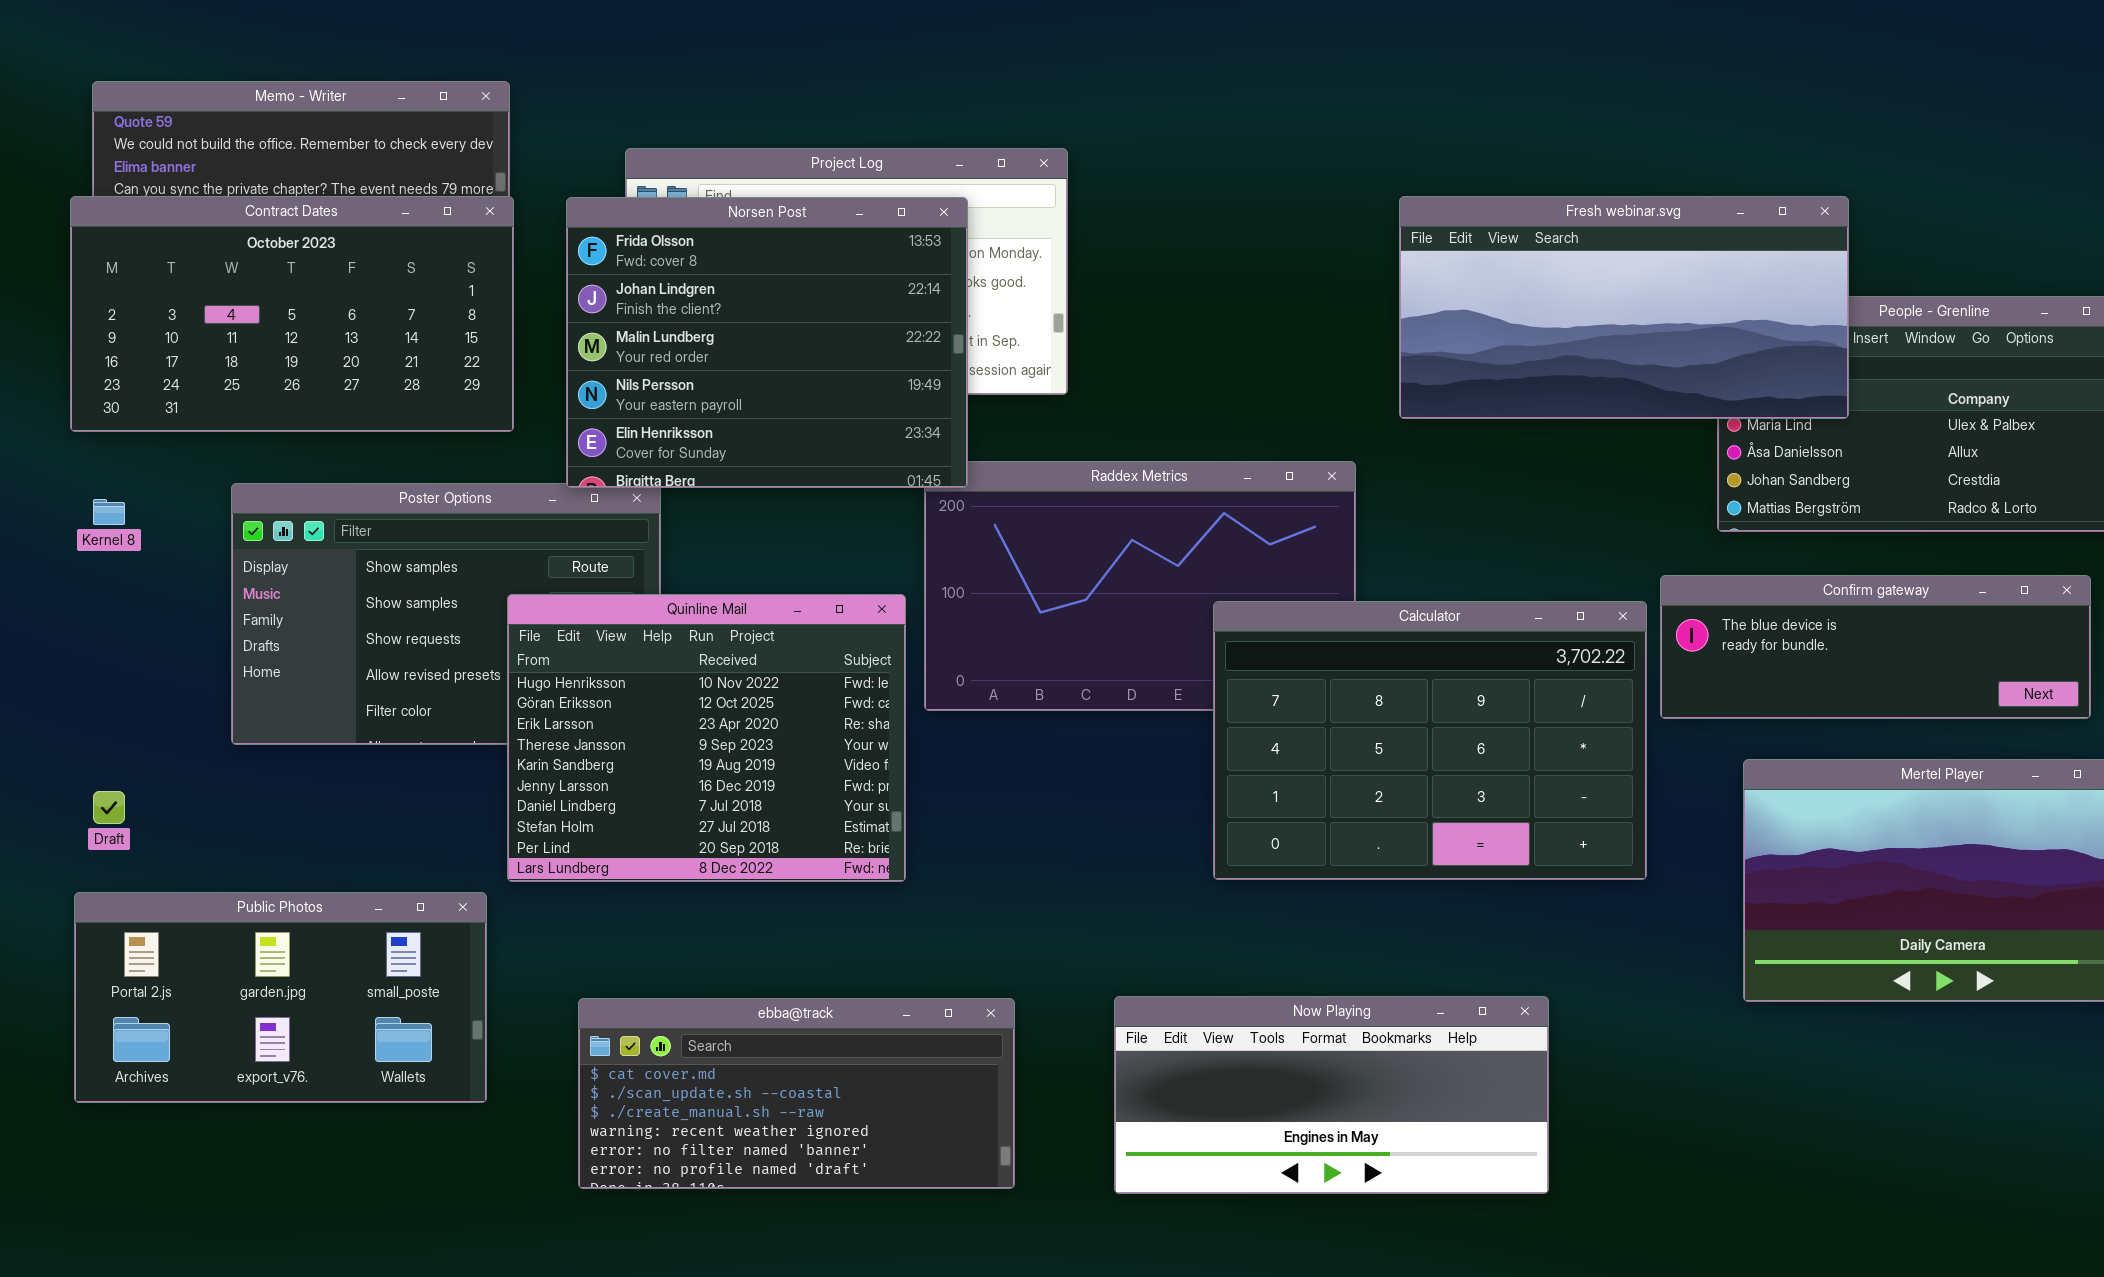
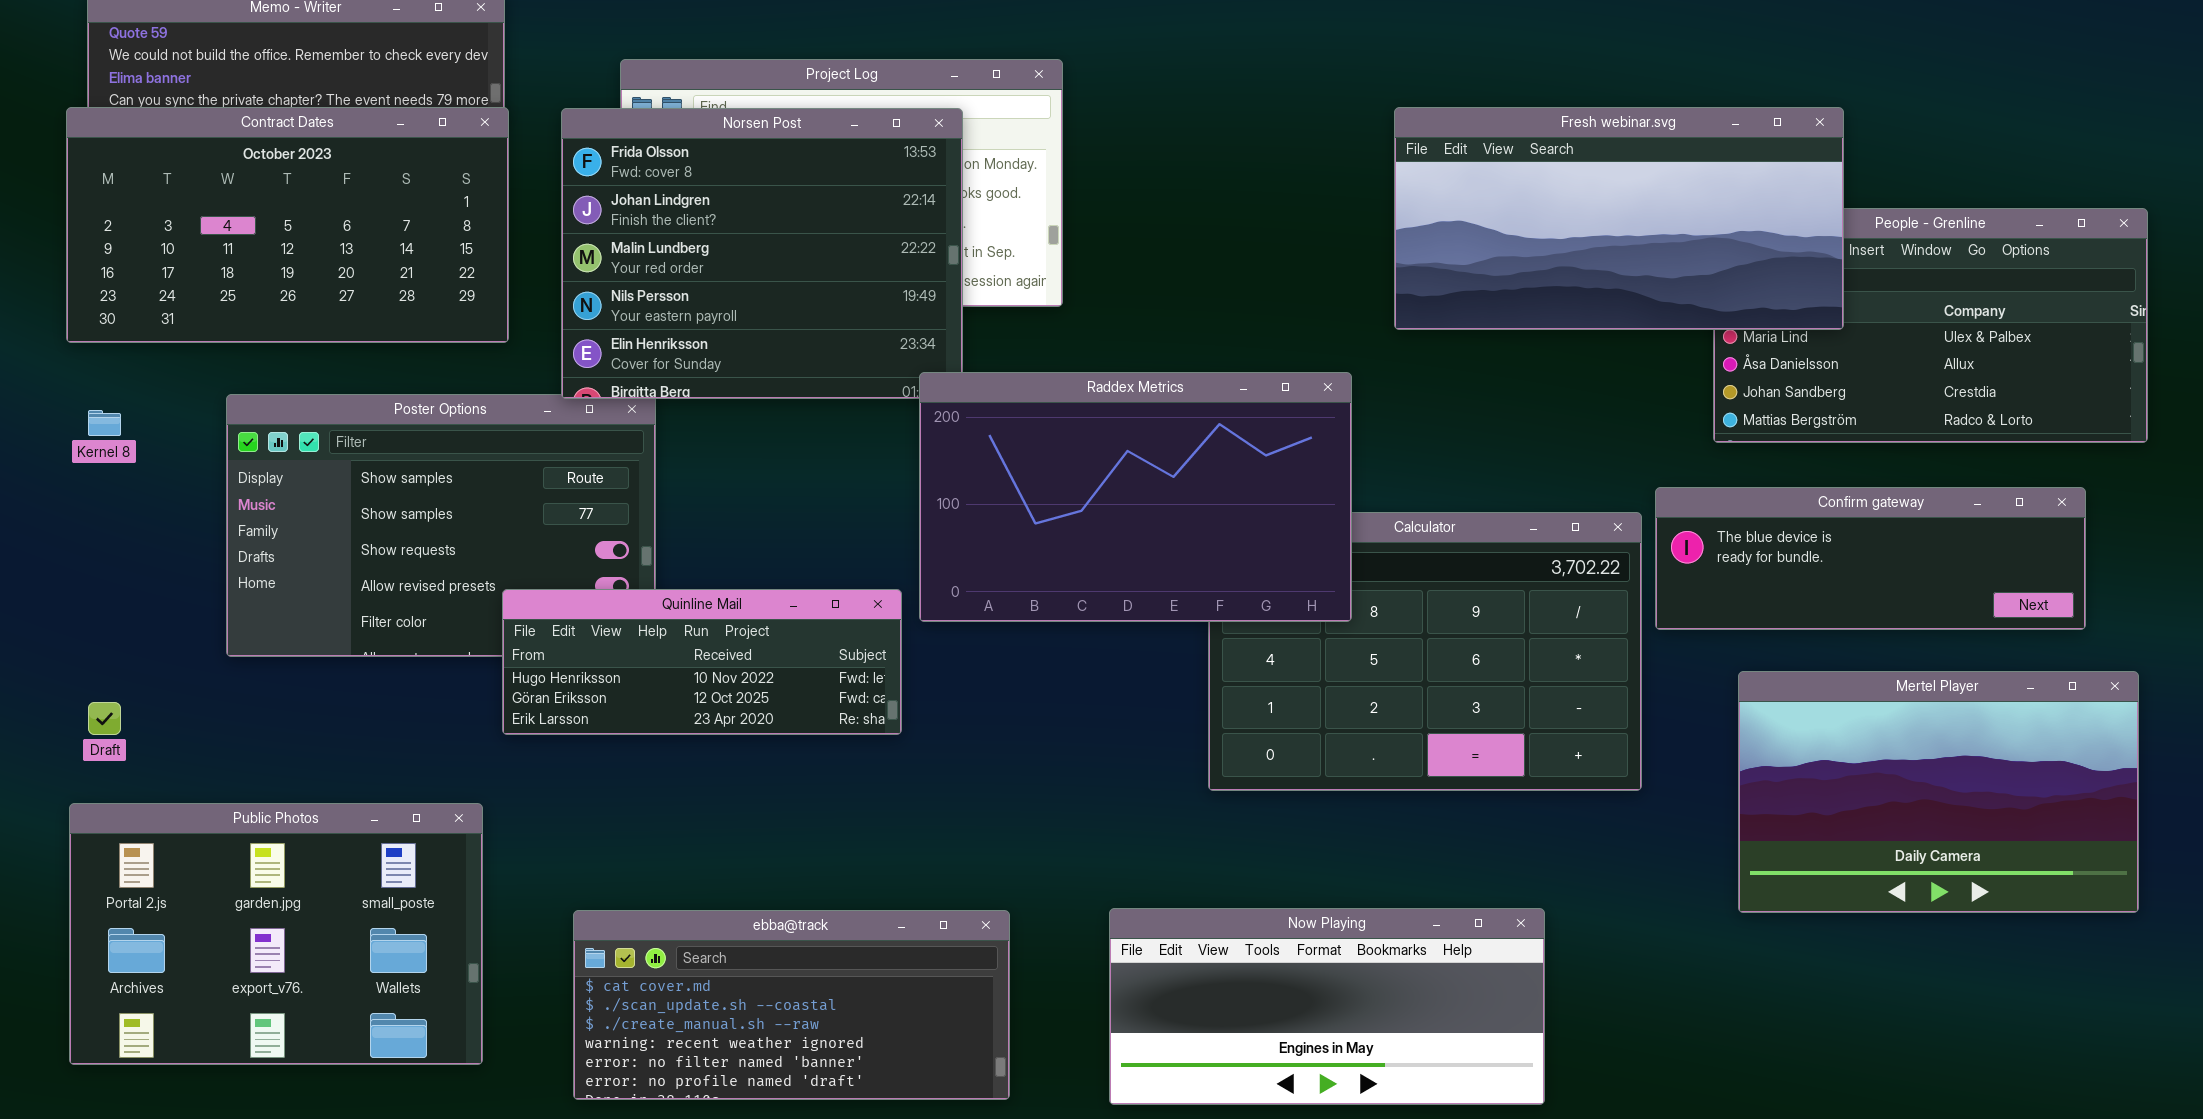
Raddex Metrics: [924,461,1356,711] -> [919,372,1352,622], raised
Quinline Mail: [507,594,906,882] -> [502,589,902,735], moved, resized
Public Photos: [74,892,487,1103] -> [69,803,483,1065], resized

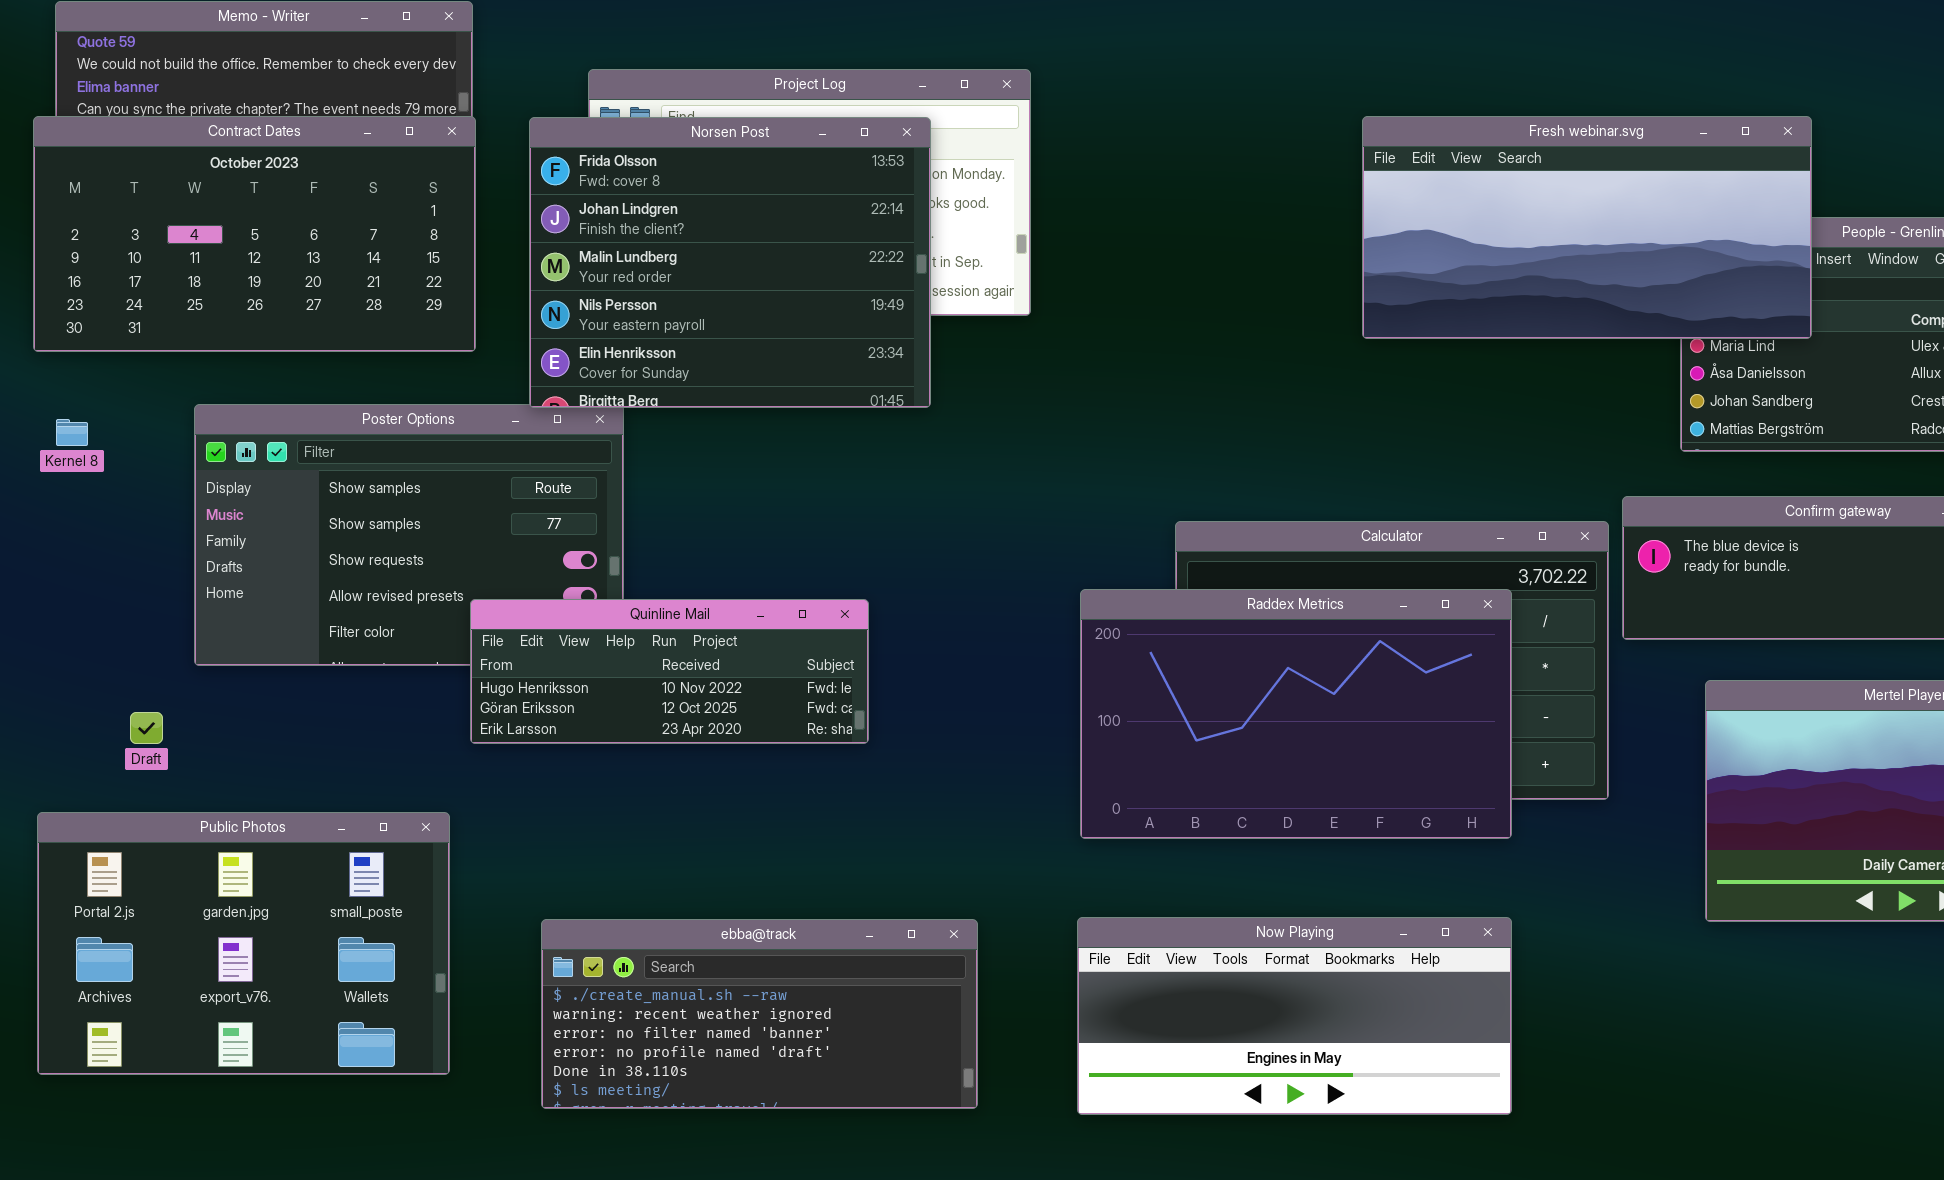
Raddex Metrics: [919,372,1352,622] -> [1080,589,1512,839], moved
Draft: [88,702,121,735] -> [130,712,163,744], moved
ebba@track: [573,910,1010,1100] -> [541,919,978,1109], scrolled down 2 rows

